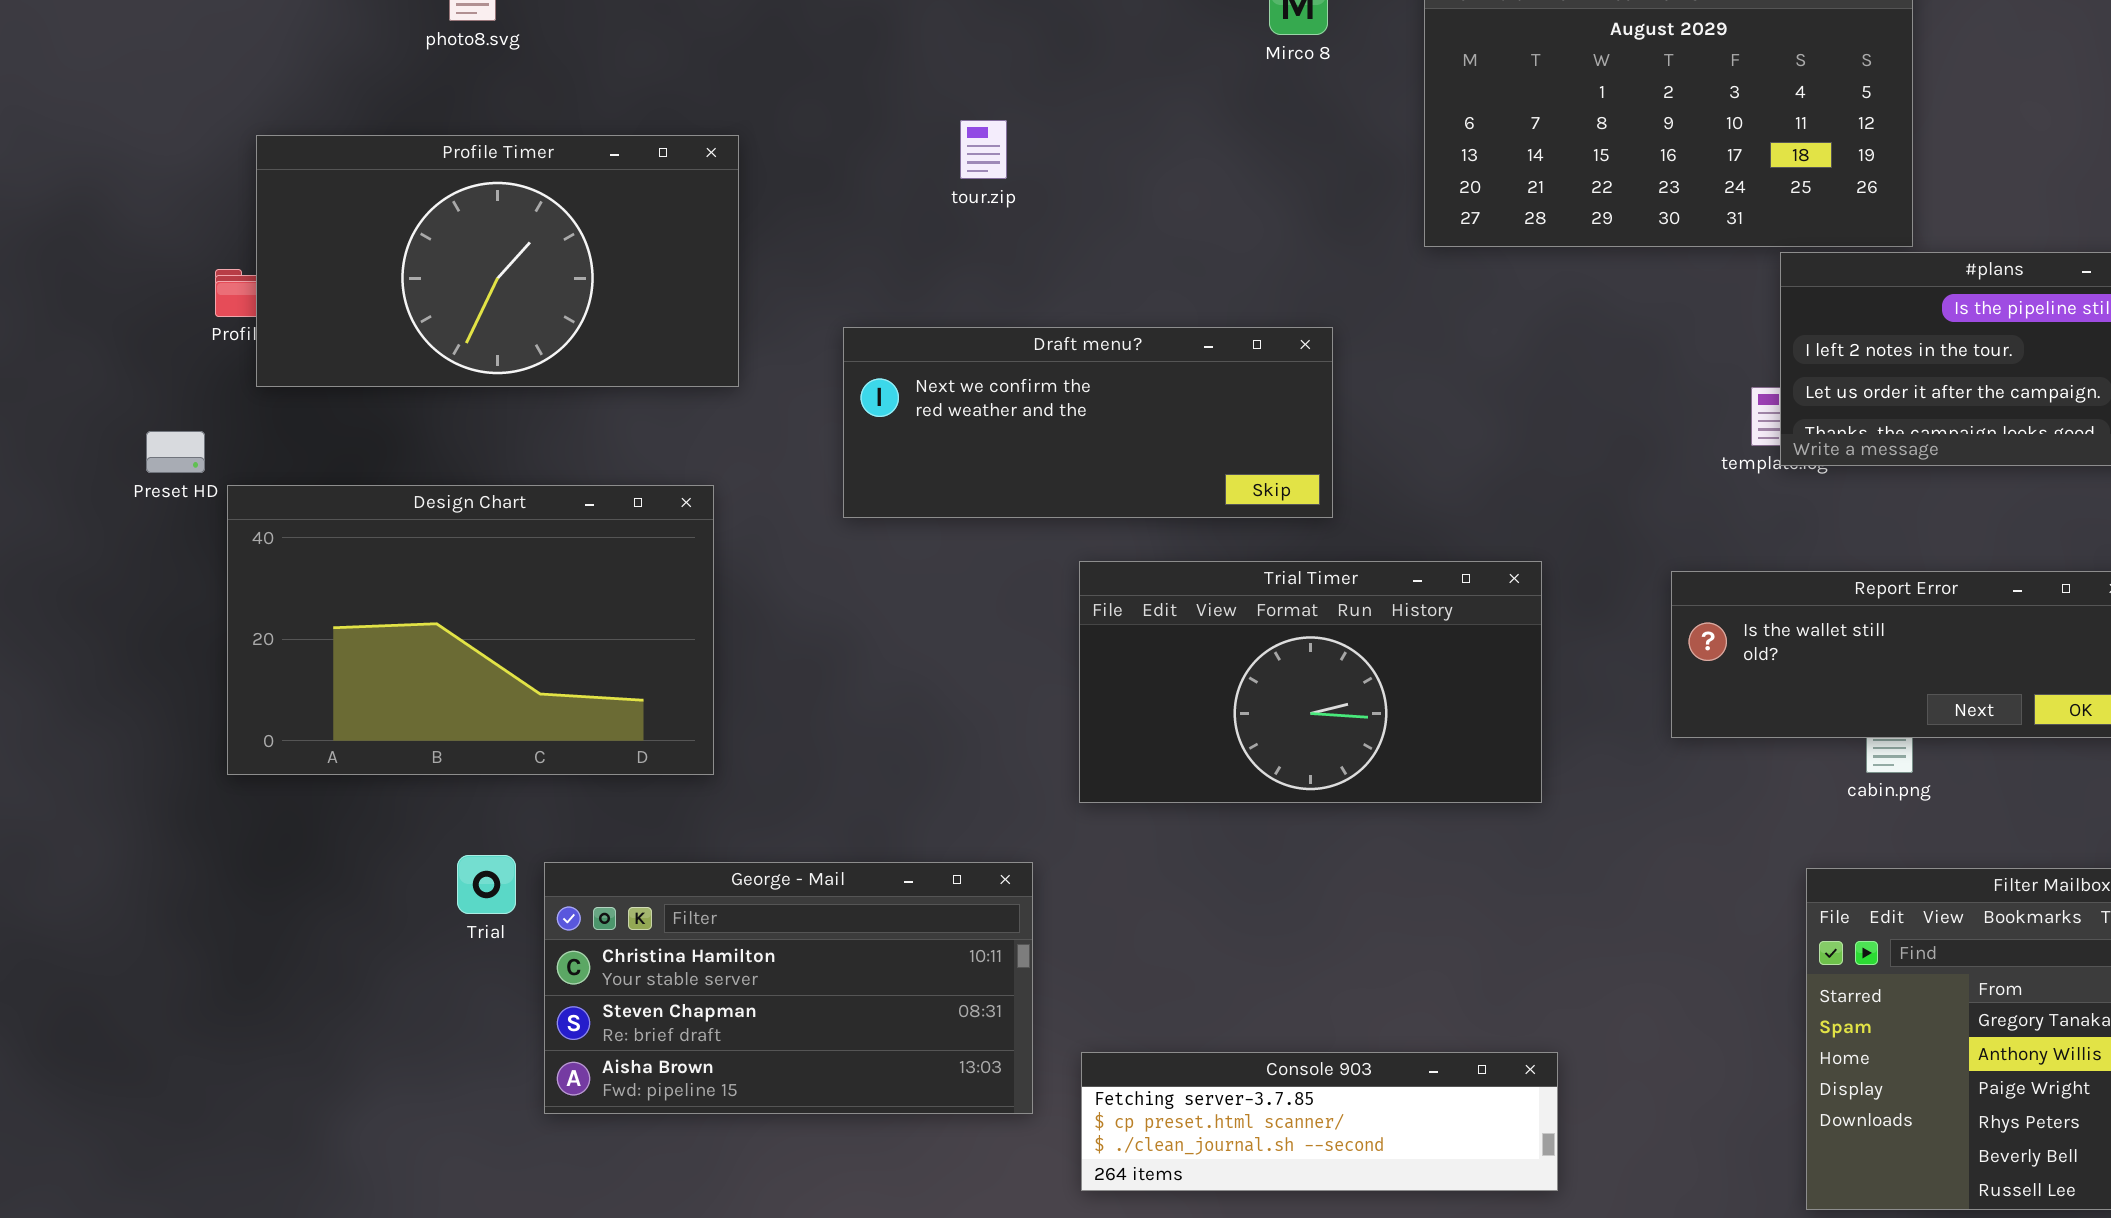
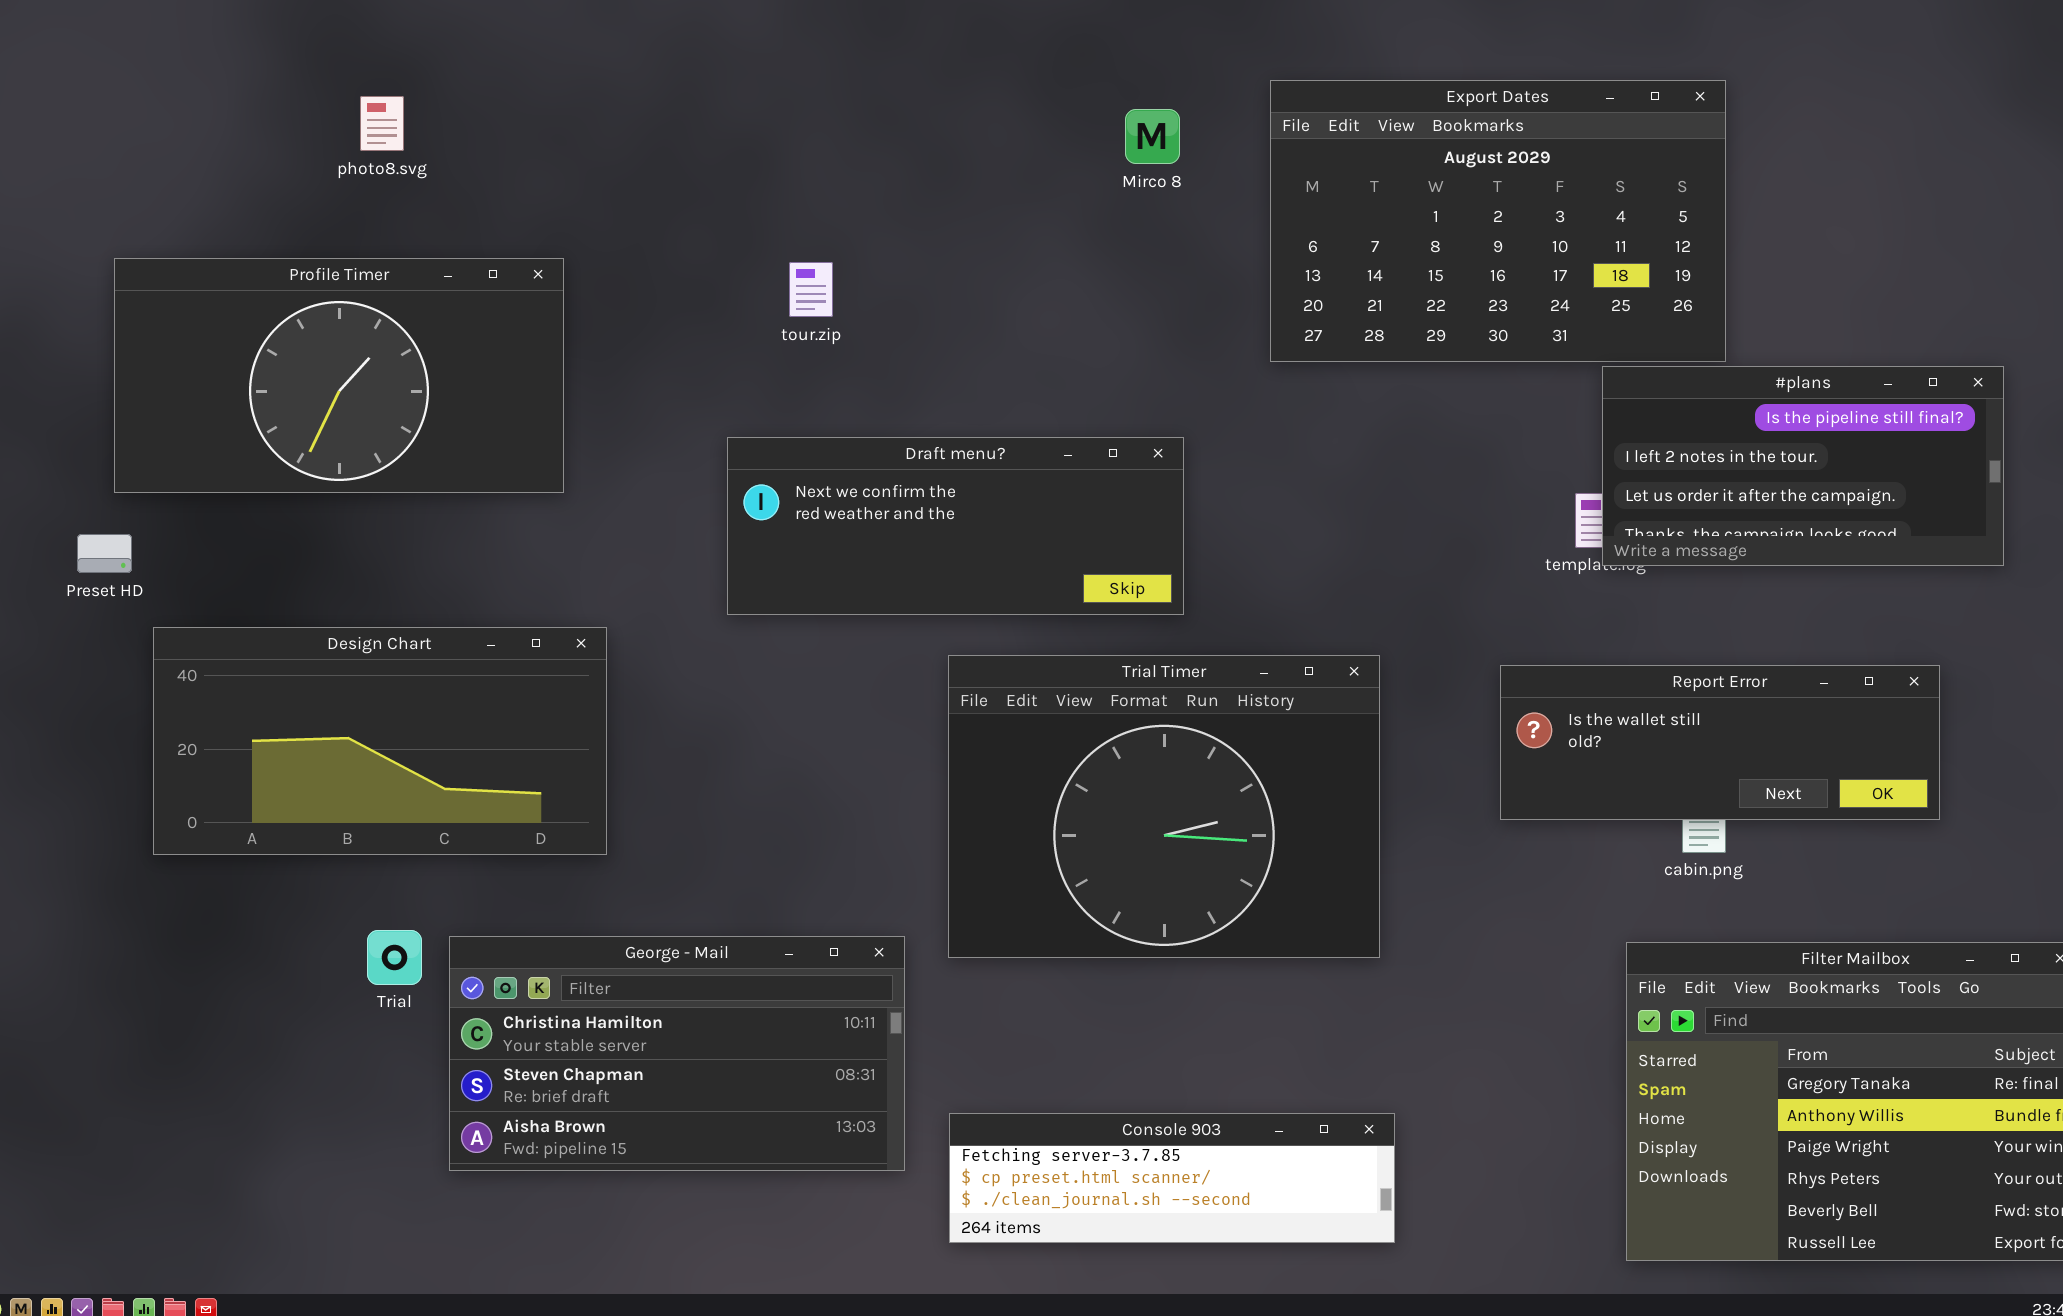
tour.zip: [960,120,1007,179] -> [789,262,833,317], moved
Profile Timer: [256,135,739,387] -> [114,258,564,493], moved
Design Chart: [227,485,714,775] -> [153,627,607,855], resized
Trial Timer: [1079,561,1542,803] -> [948,655,1380,958], resized

